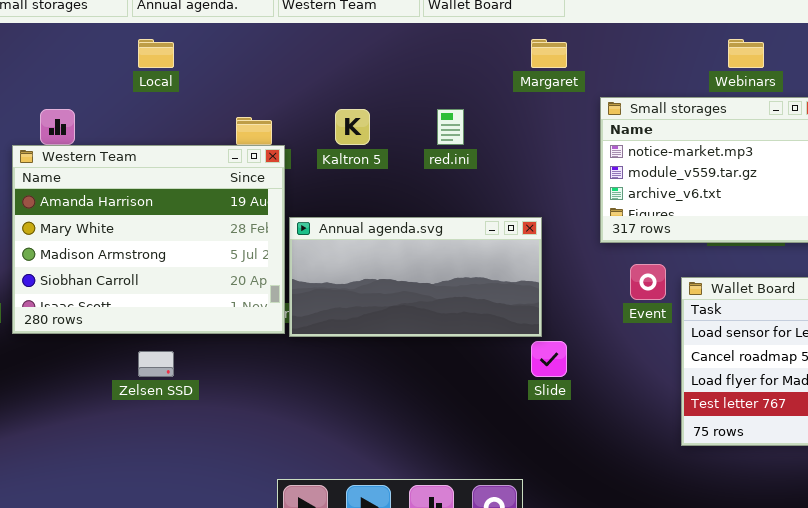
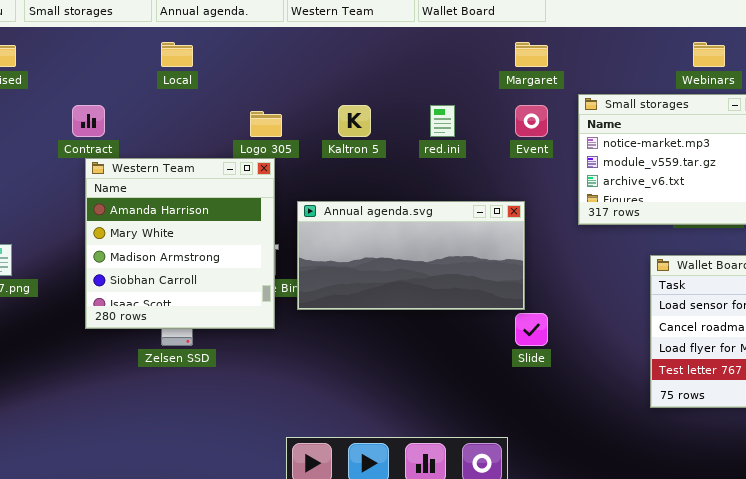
Western Team: [12,145,285,334] -> [85,158,275,329], moved, resized
Event: [630,264,666,300] -> [515,105,548,137], moved

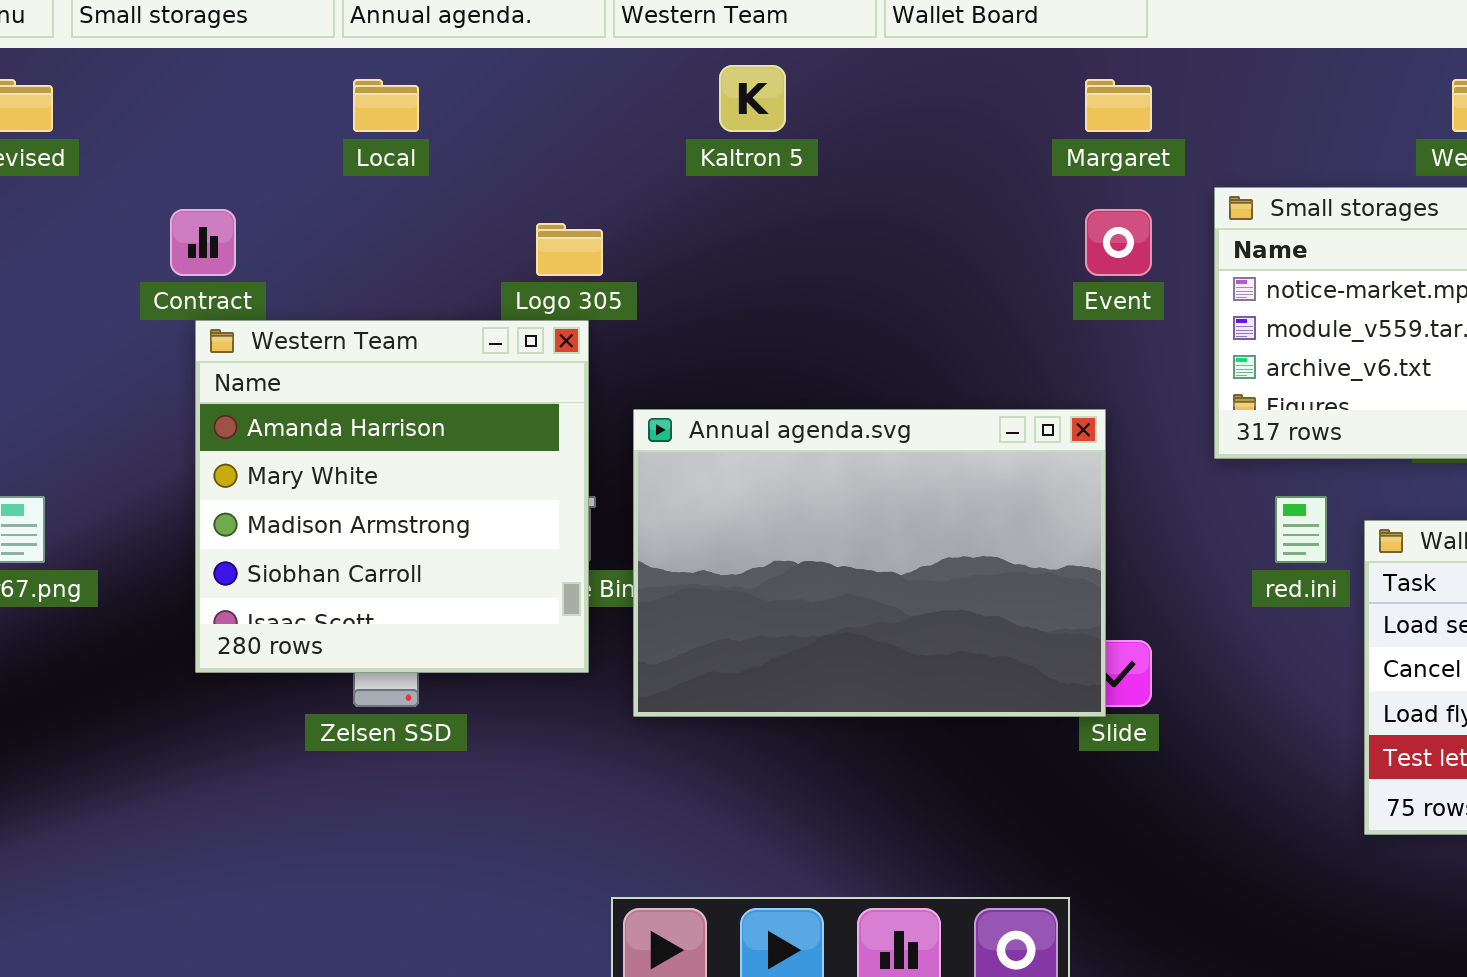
Kaltron 5: [338,105,371,137] -> [719,65,786,132], moved
red.ini: [430,105,455,137] -> [1275,496,1327,563], moved
Annual agenda.svg: [297,201,525,310] -> [633,409,1106,717], resized

